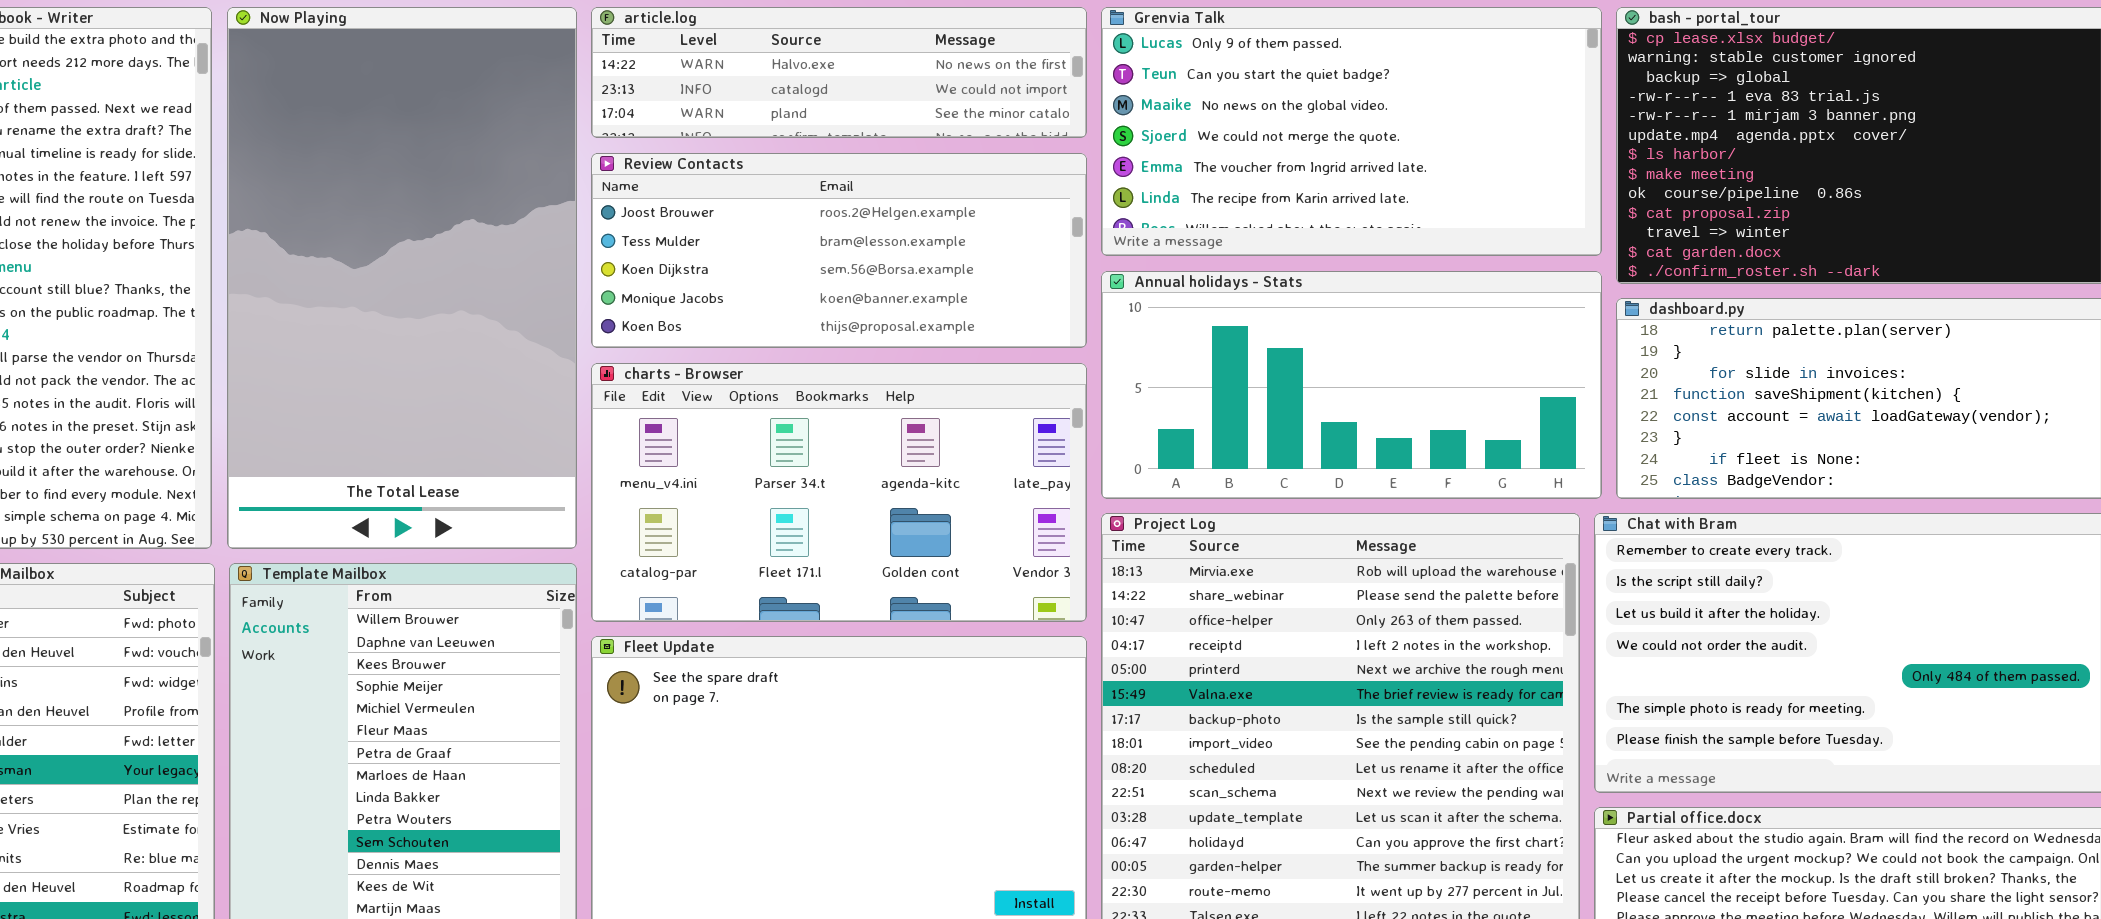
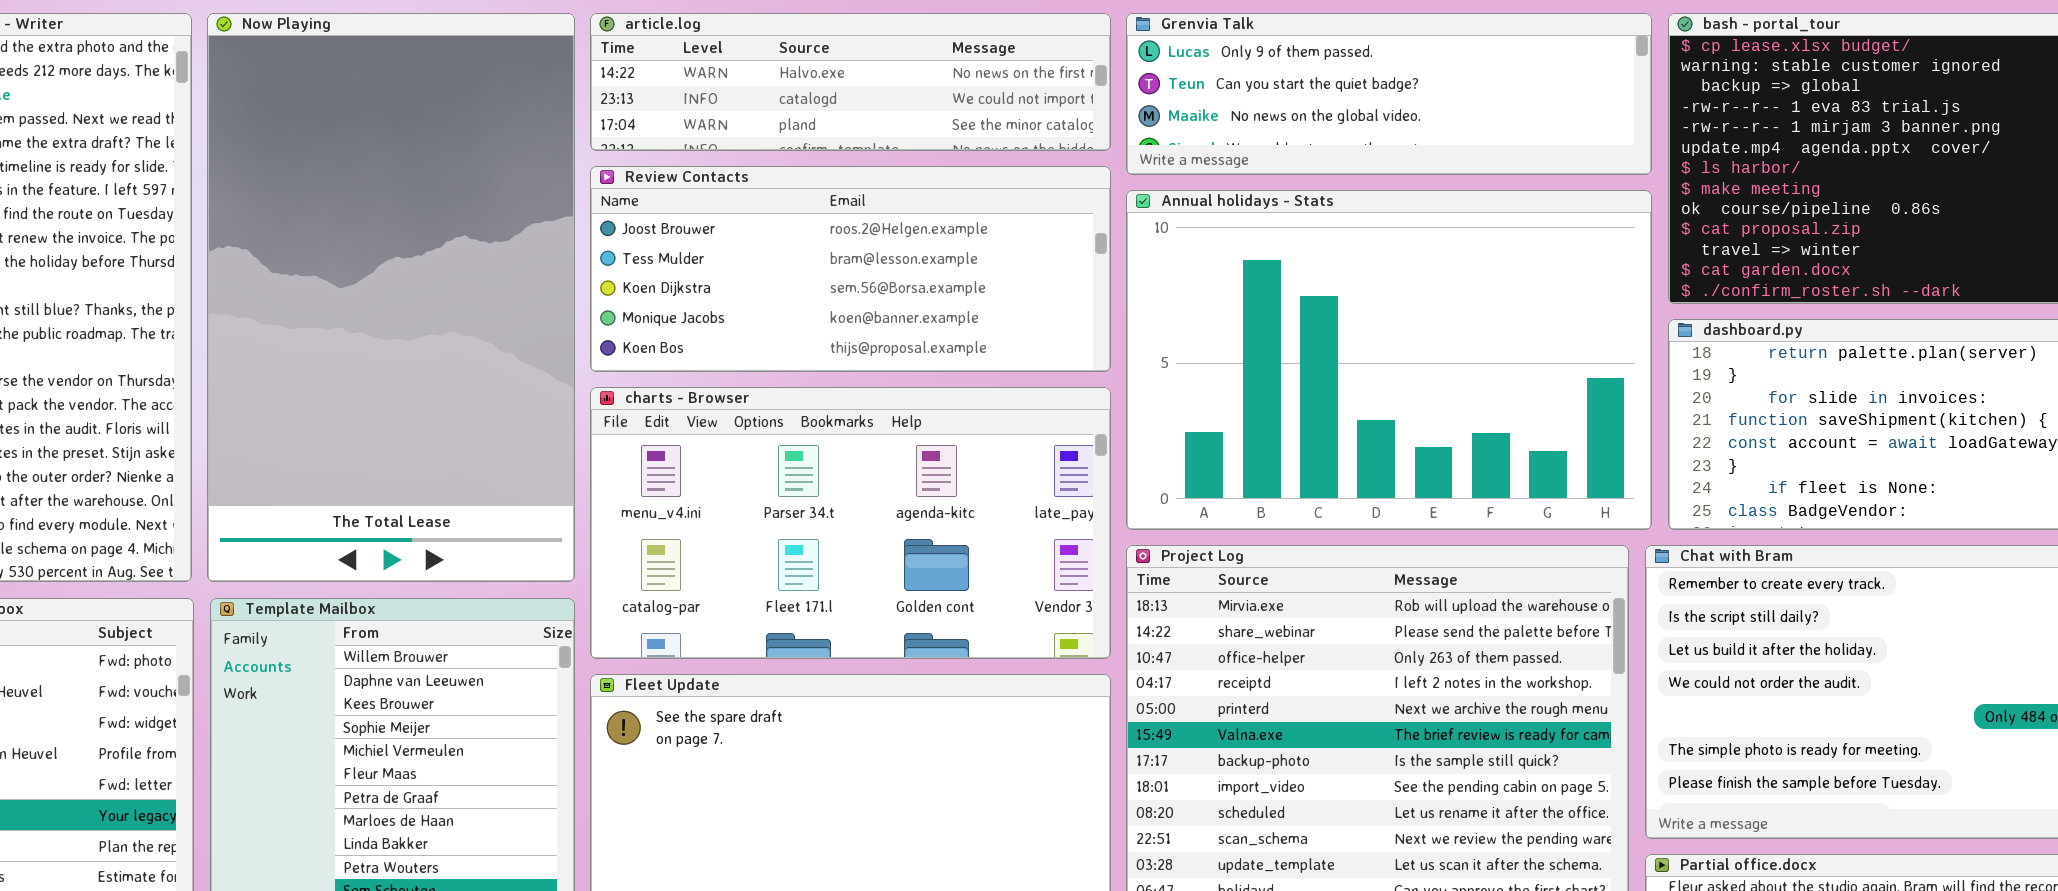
Grenvia Talk: [1101,7,1602,256] -> [1126,13,1652,175], resized
Annual holidays - Stats: [1101,271,1602,499] -> [1126,190,1652,530], resized

